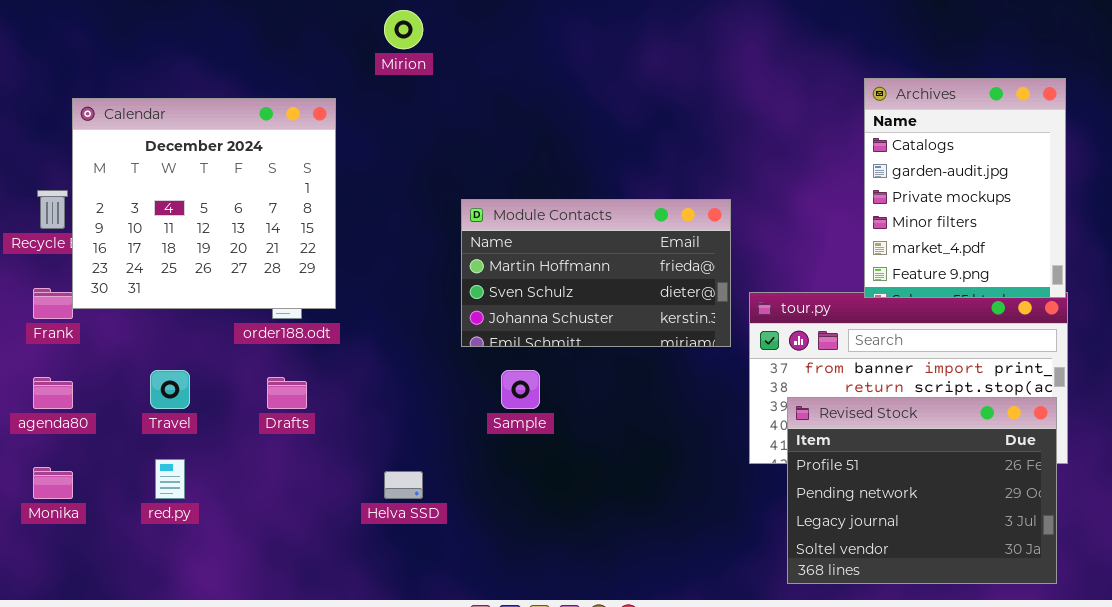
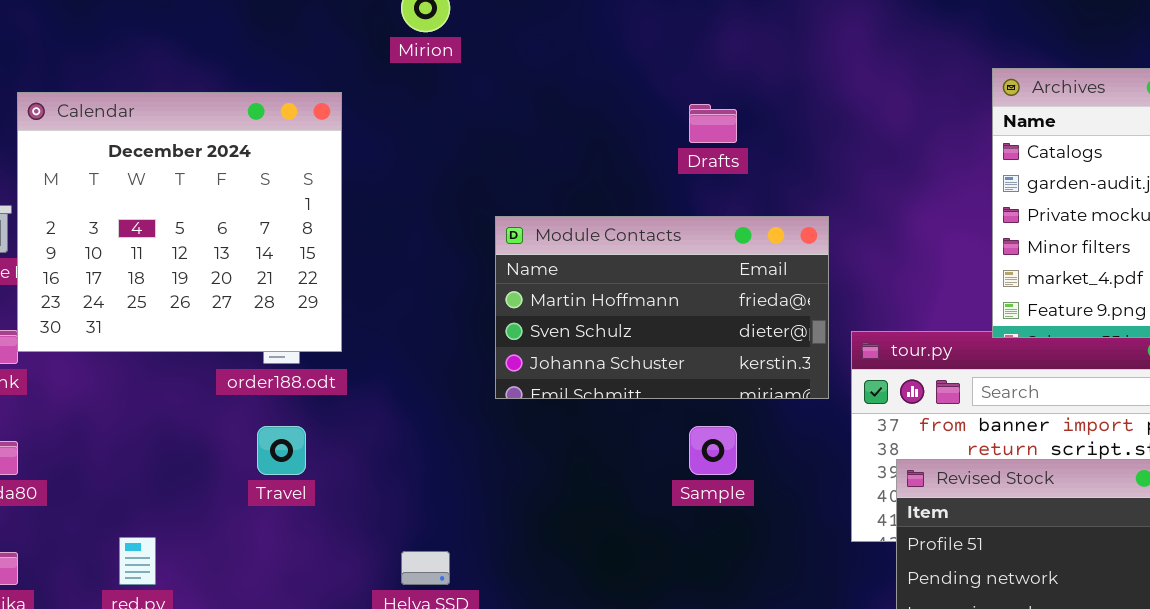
Travel: [150,370,190,409] -> [257,426,306,475], moved
Sample: [501,370,540,409] -> [689,426,737,475], moved
Drafts: [267,377,307,409] -> [689,104,737,143], moved

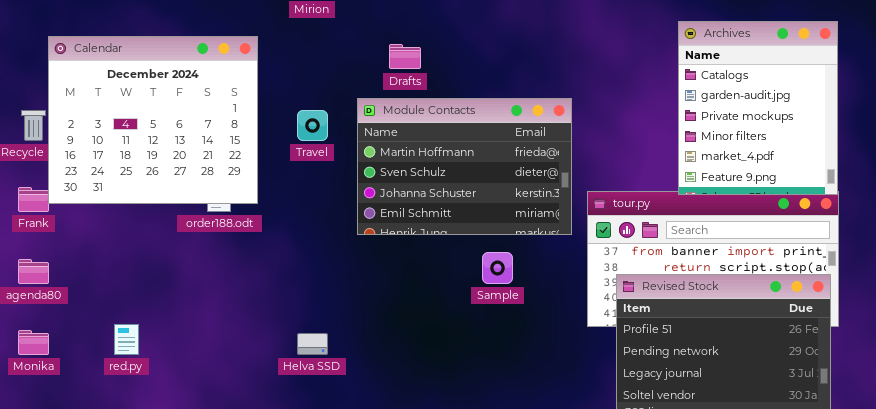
Drafts: [689,104,737,143] -> [389,44,421,69], moved
Module Contacts: [495,216,829,399] -> [357,98,572,235], resized
Travel: [257,426,306,475] -> [297,110,328,141], moved

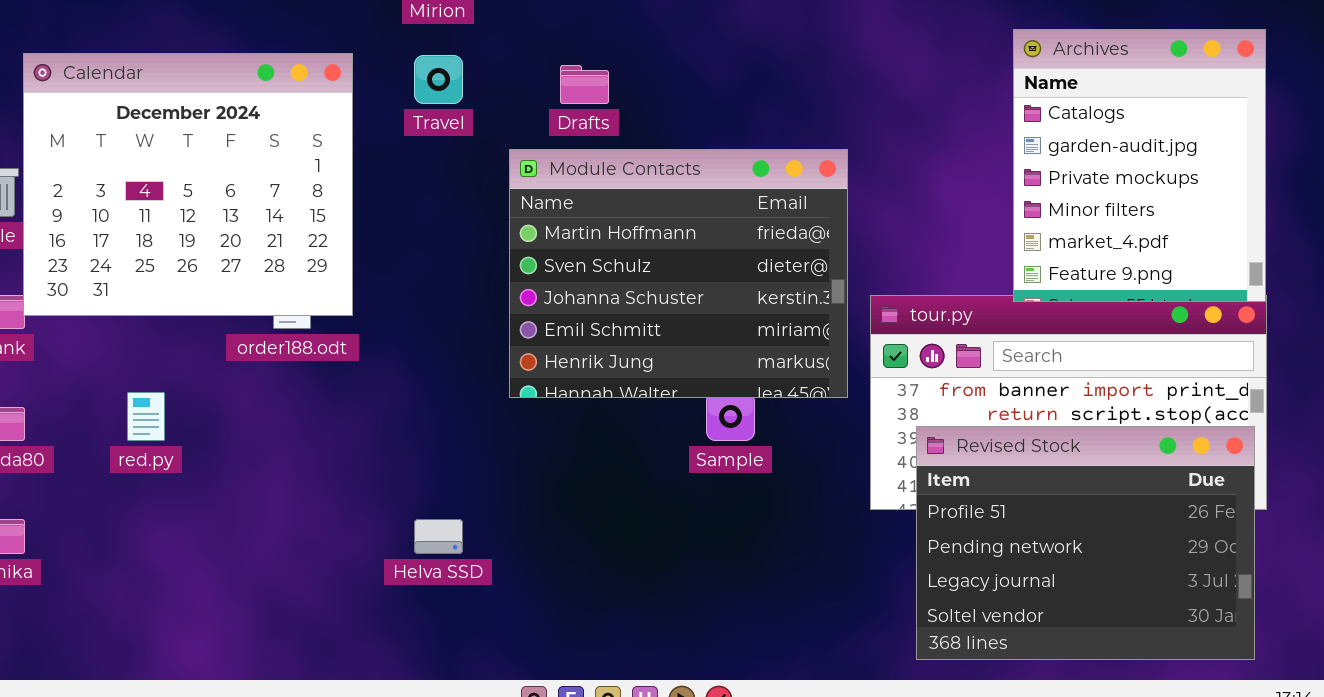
Module Contacts: [357,98,572,235] -> [509,149,848,398], resized
Travel: [297,110,328,141] -> [414,55,463,104], moved
red.py: [114,324,139,355] -> [127,392,165,441], moved

